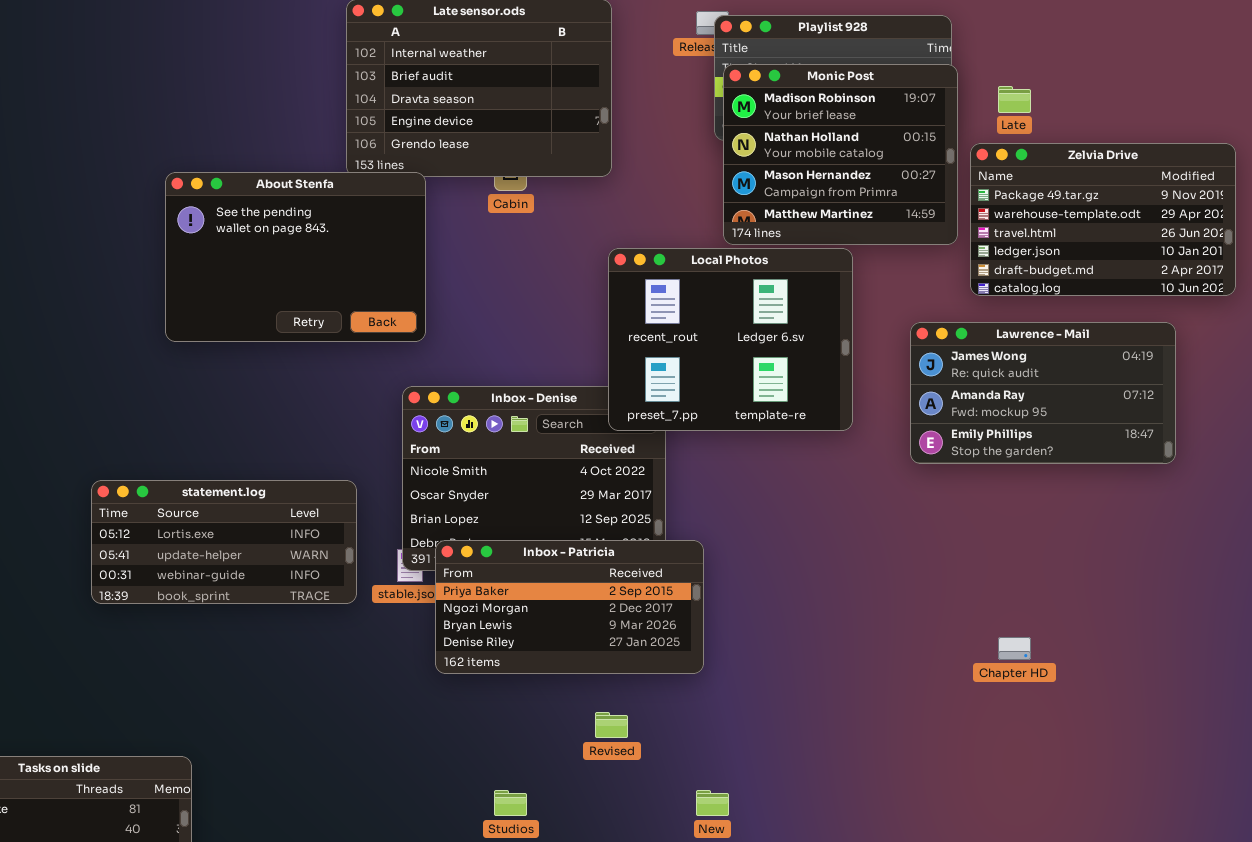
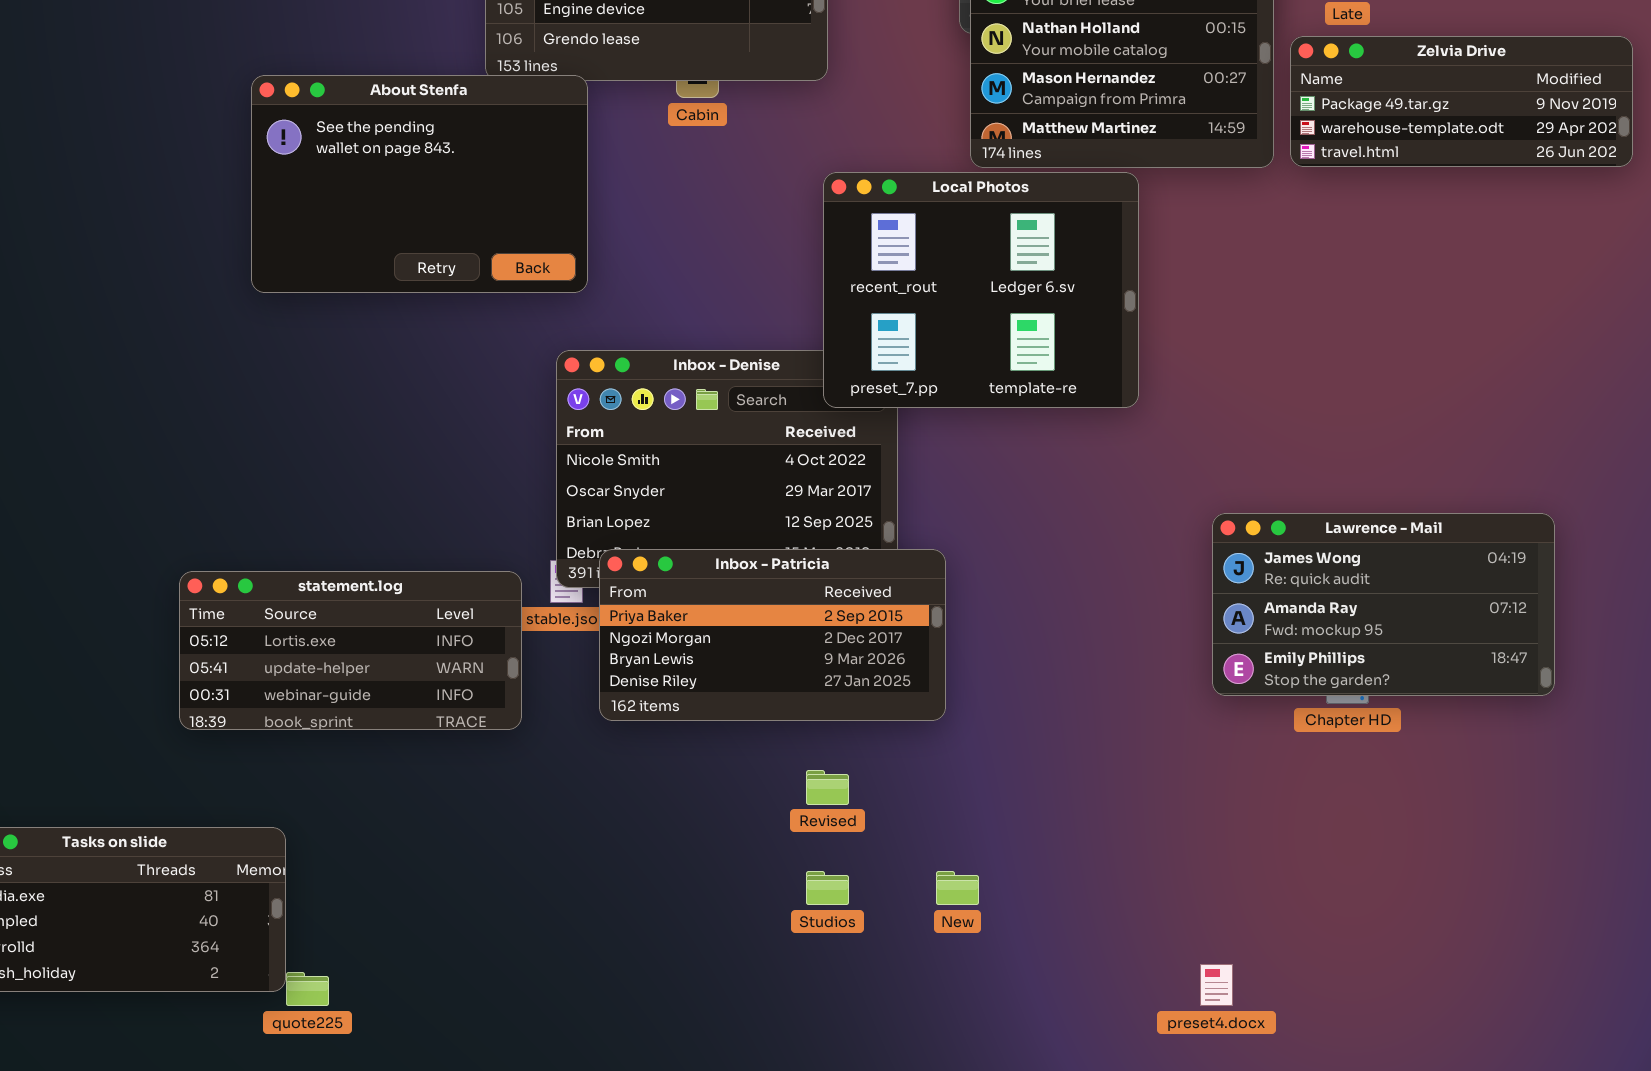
Zelvia Drive: [970,143,1236,296] -> [1290,36,1633,167], resized
Lawrence - Mail: [910,322,1176,464] -> [1212,513,1555,696], moved
statement.log: [91,480,357,604] -> [179,571,522,730], moved
Studios: [494,790,527,816] -> [806,871,849,905], moved

